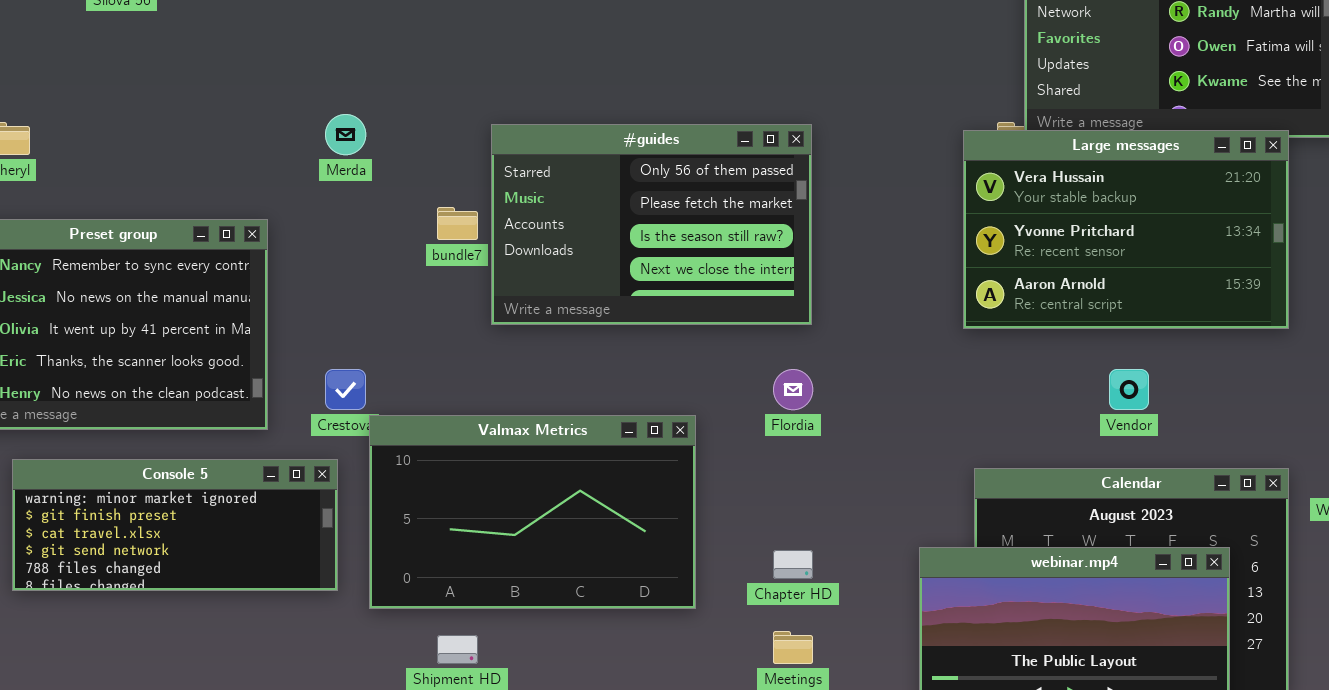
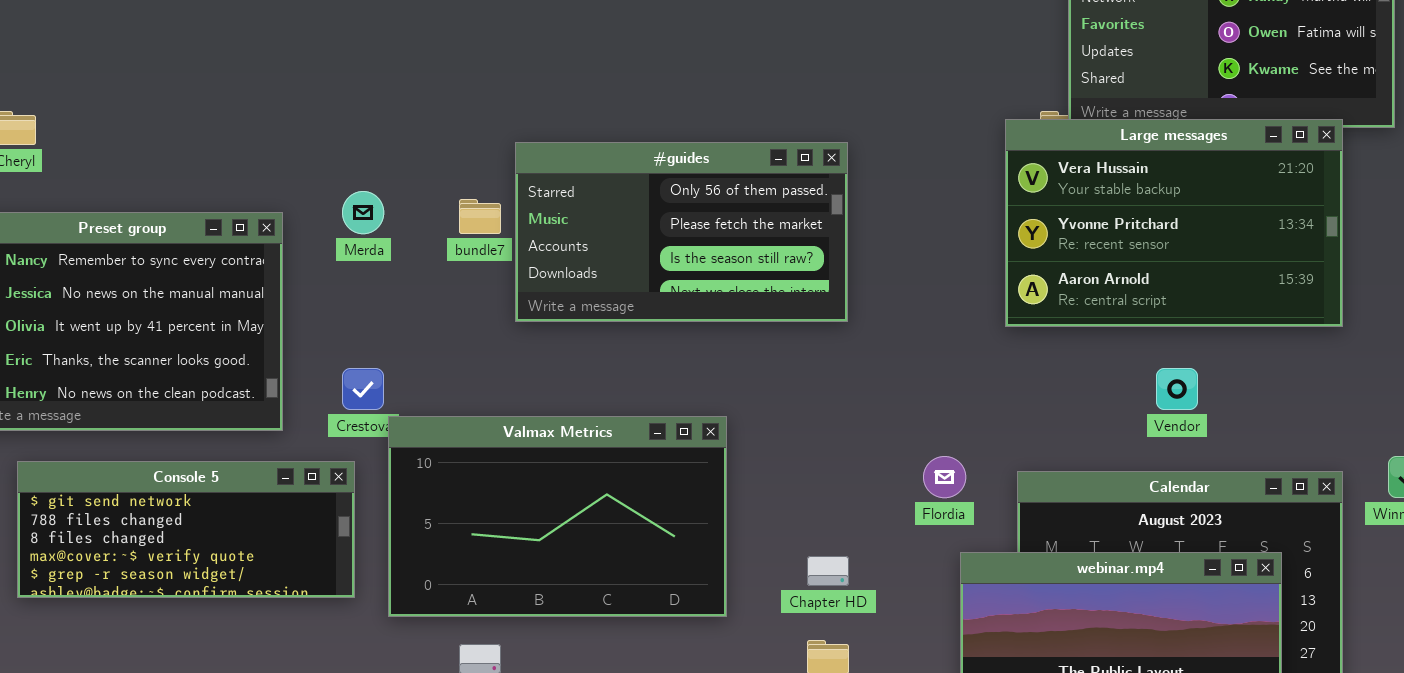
Merda: [325,114,366,155] -> [342,191,384,234], moved
#guides: [491,124,812,325] -> [515,142,848,322], resized
Flordia: [773,369,813,410] -> [923,456,966,498], moved
Console 5: [12,459,338,591] -> [17,461,355,598], scrolled down 3 rows

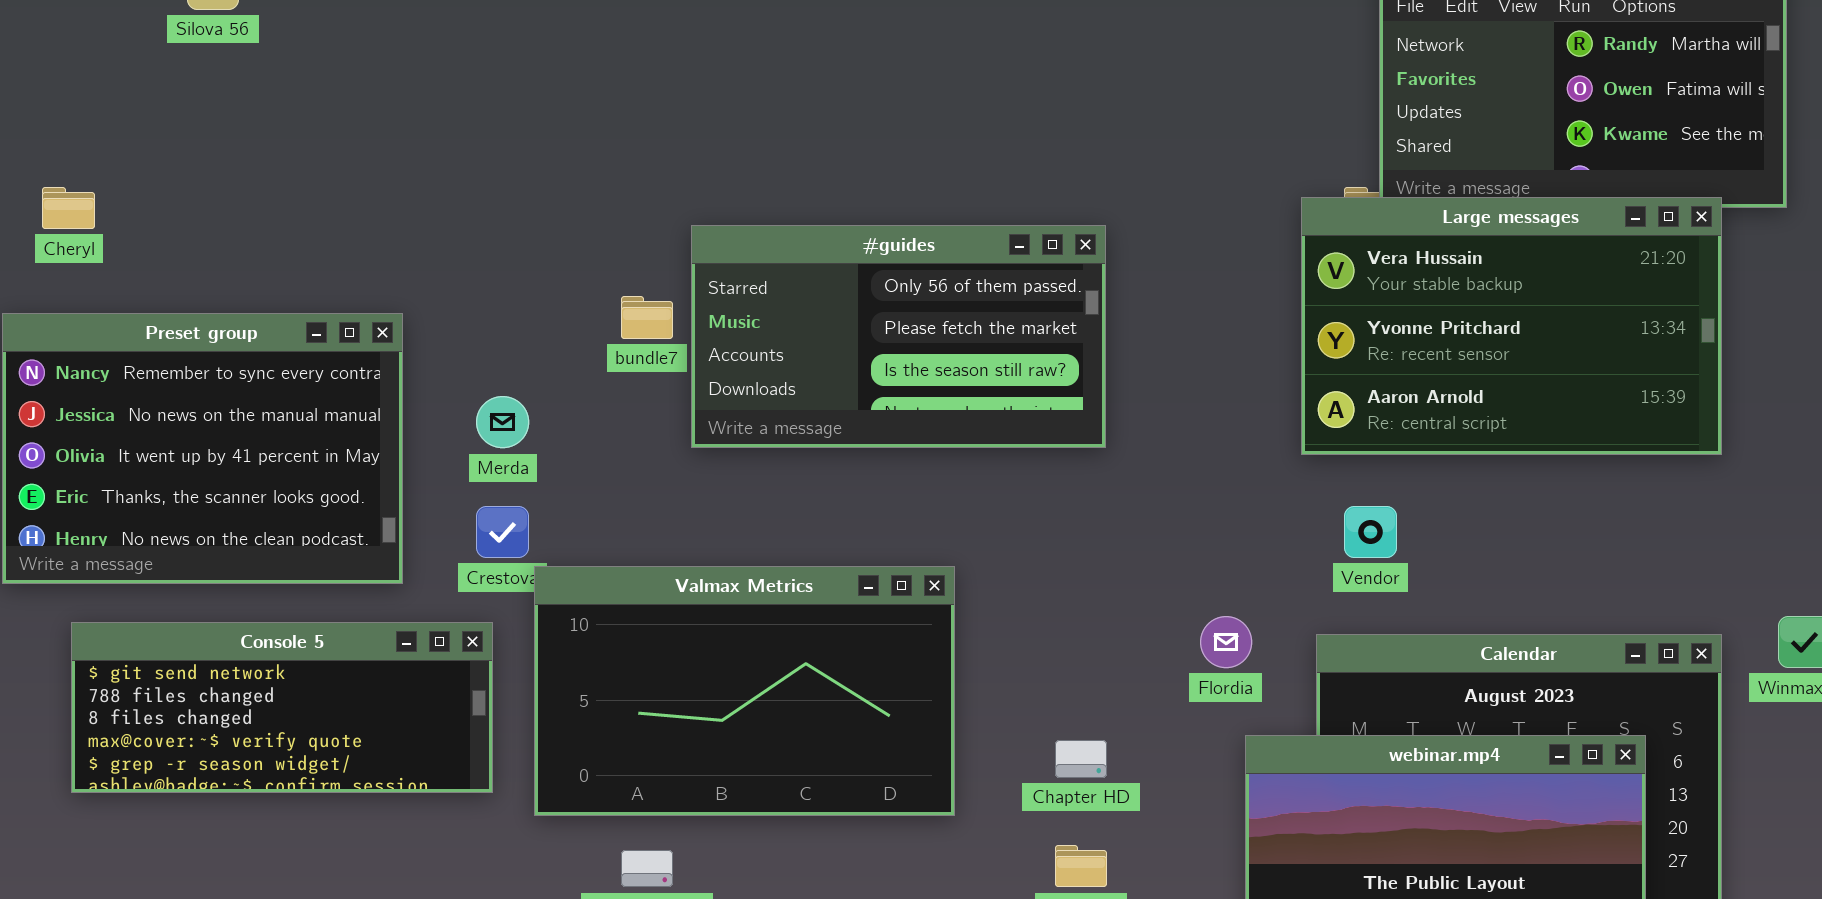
Merda: [342,191,384,234] -> [476,396,529,448], moved
Vendor: [1156,368,1198,410] -> [1344,506,1397,558], moved

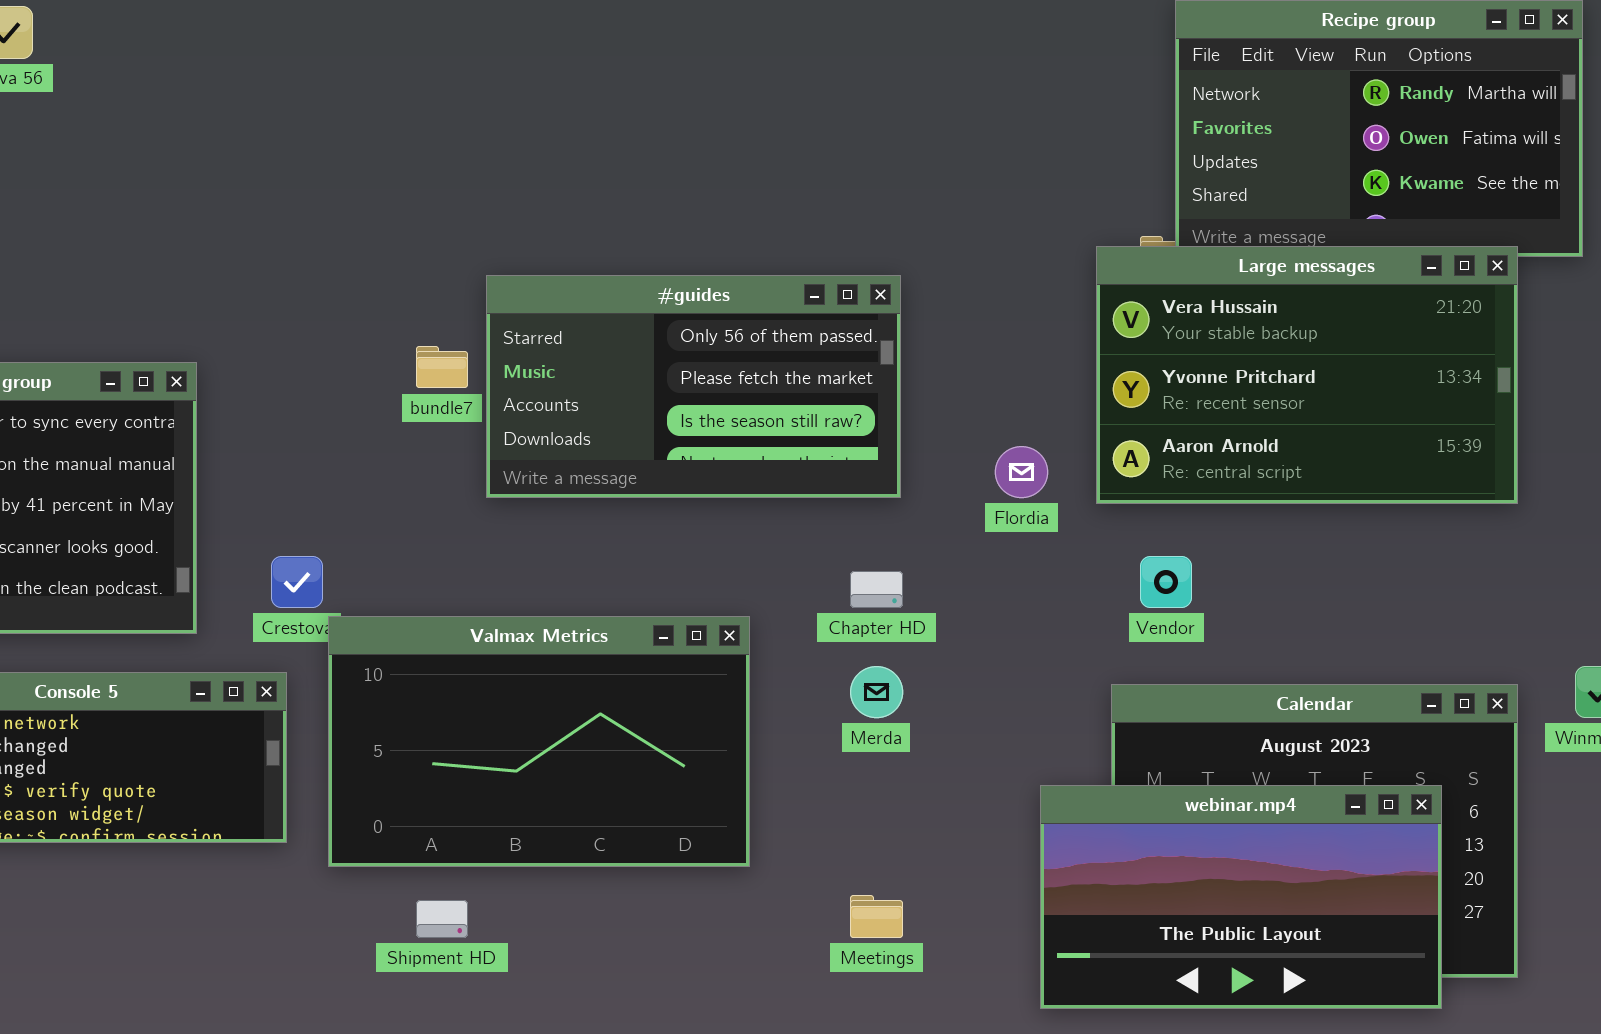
Merda: [476,396,529,448] -> [850,666,903,718], moved
Flordia: [1200,616,1252,668] -> [995,446,1048,498], moved
Chapter HD: [1055,740,1107,778] -> [850,571,903,608], moved

